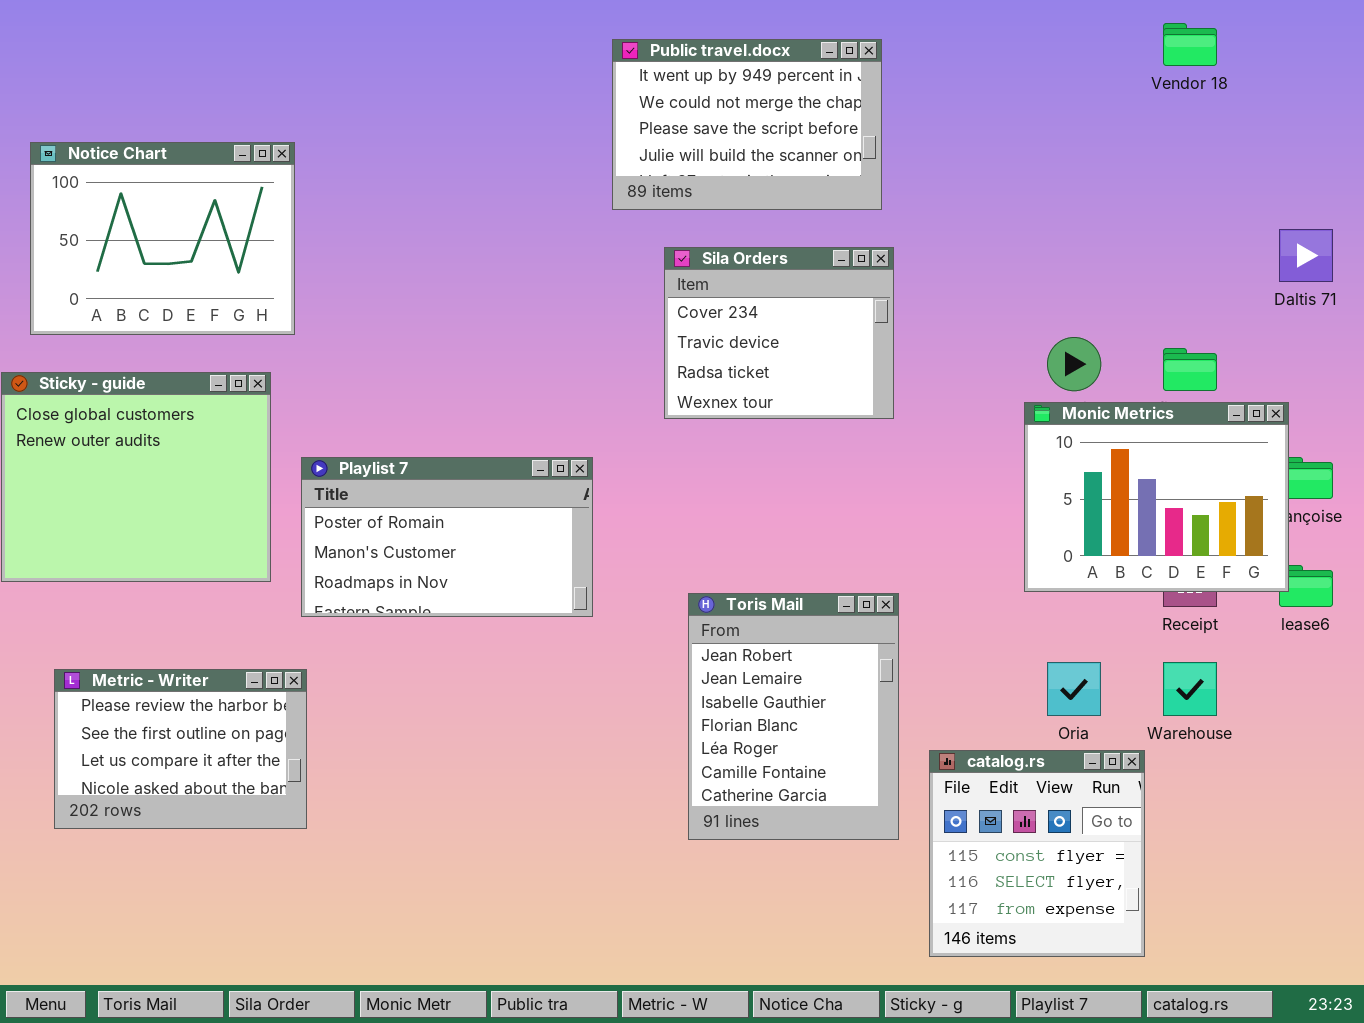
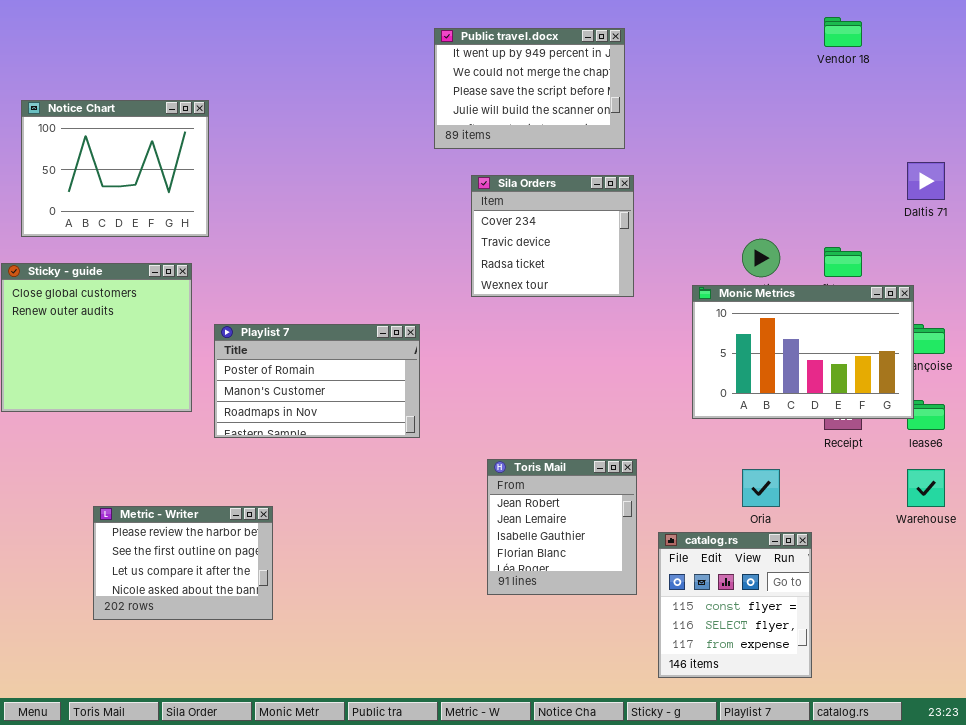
Monic Metrics: [1024,402,1289,592] -> [692,285,914,419], resized
Toris Mail: [688,593,899,840] -> [487,459,637,595], resized
Warehouse: [1163,662,1217,716] -> [907,469,945,507], moved
Metric - Writer: [54,669,307,829] -> [93,506,273,620], moved

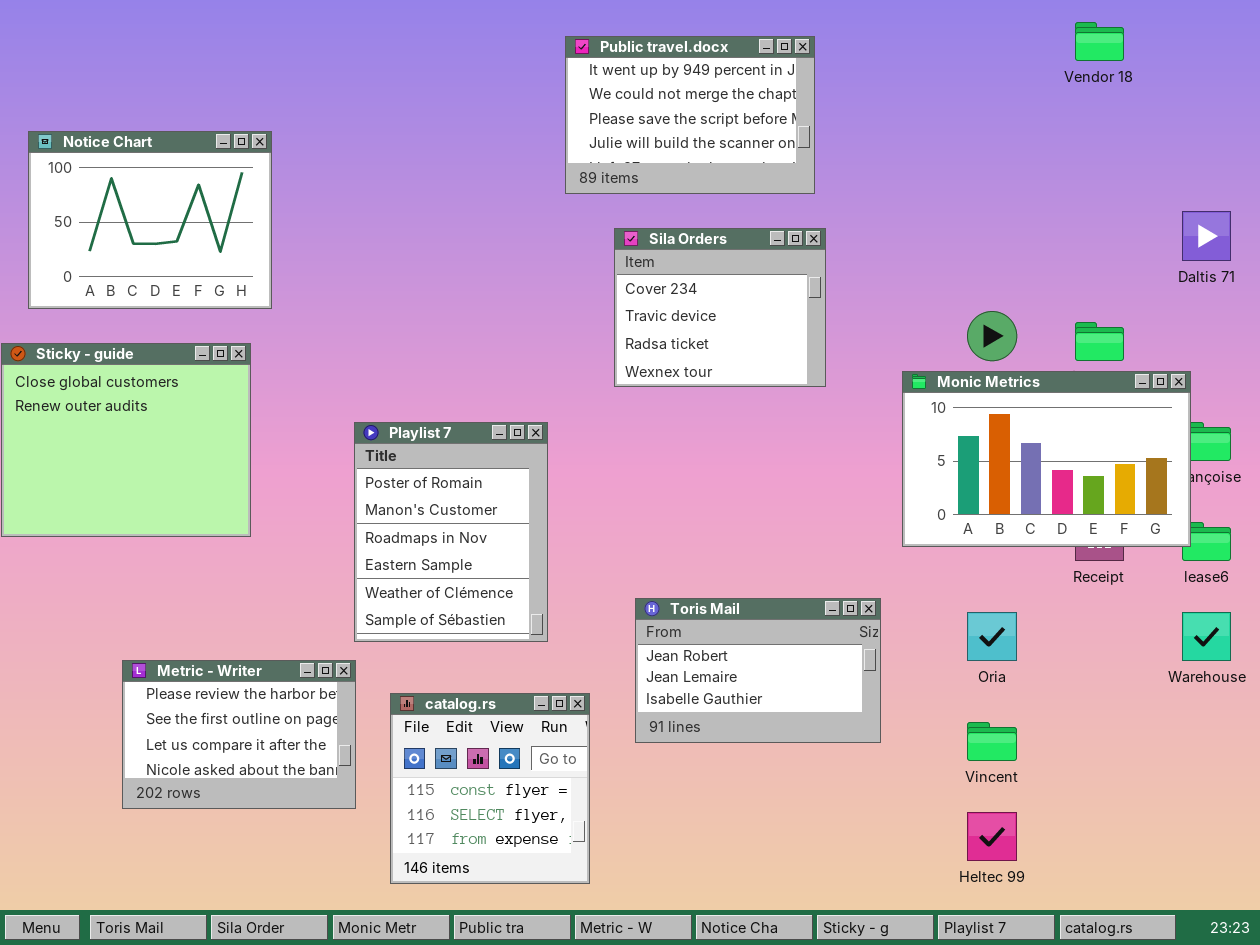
Playlist 7: [214,324,420,438] -> [354,422,548,642], resized
Toris Mail: [487,459,637,595] -> [635,598,881,743], resized
catalog.rs: [658,532,812,678] -> [390,693,590,884], moved

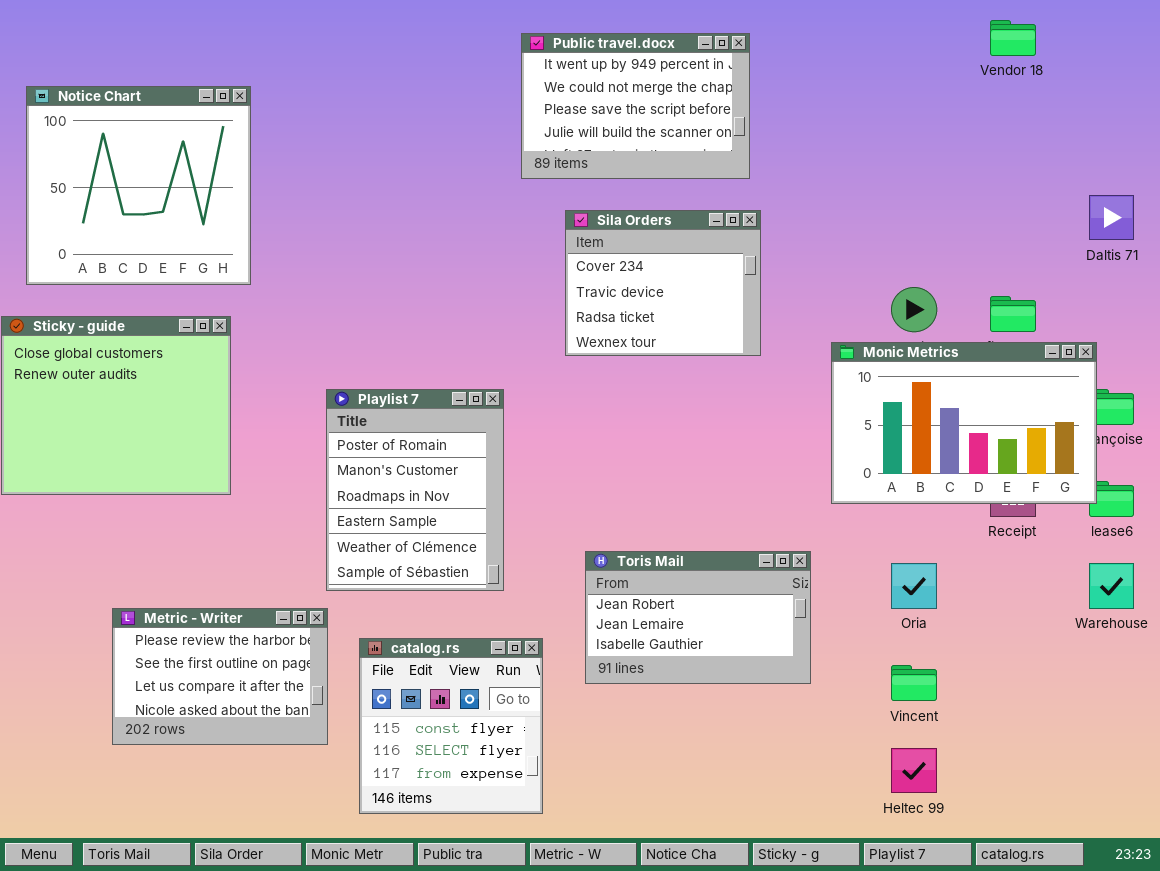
Notice Chart: [28,131,272,309] -> [26,86,251,285], resized

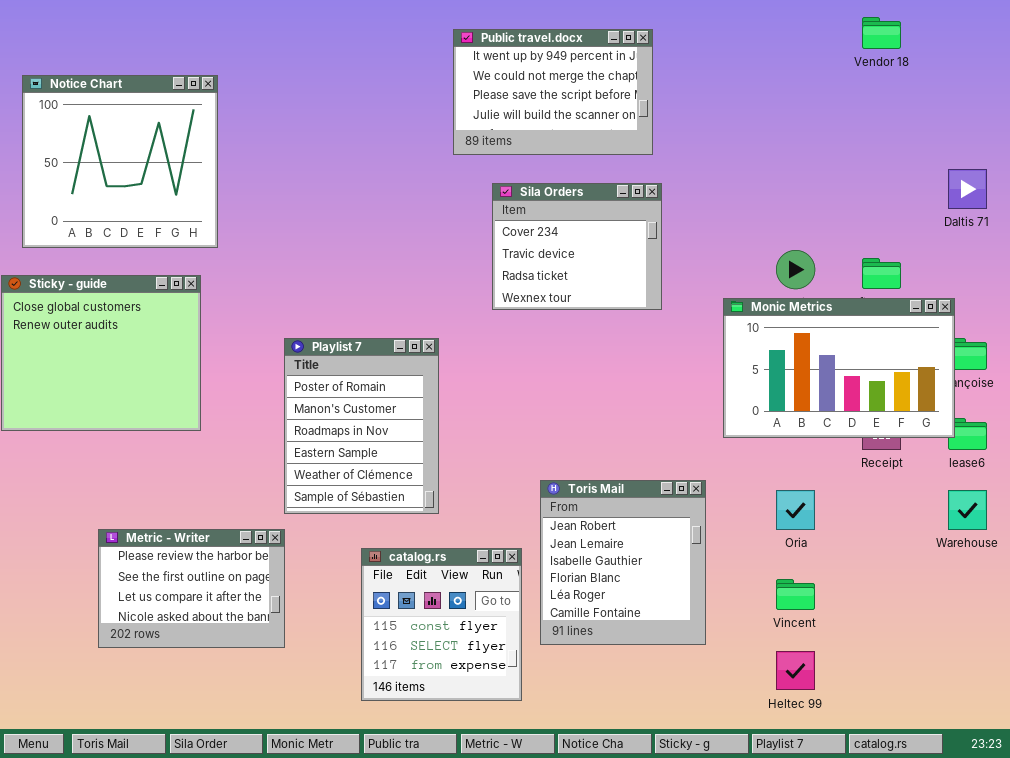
Toris Mail: [585,551,811,684] -> [540,480,706,645], resized
catalog.rs: [359,638,543,814] -> [361,548,522,701], moved

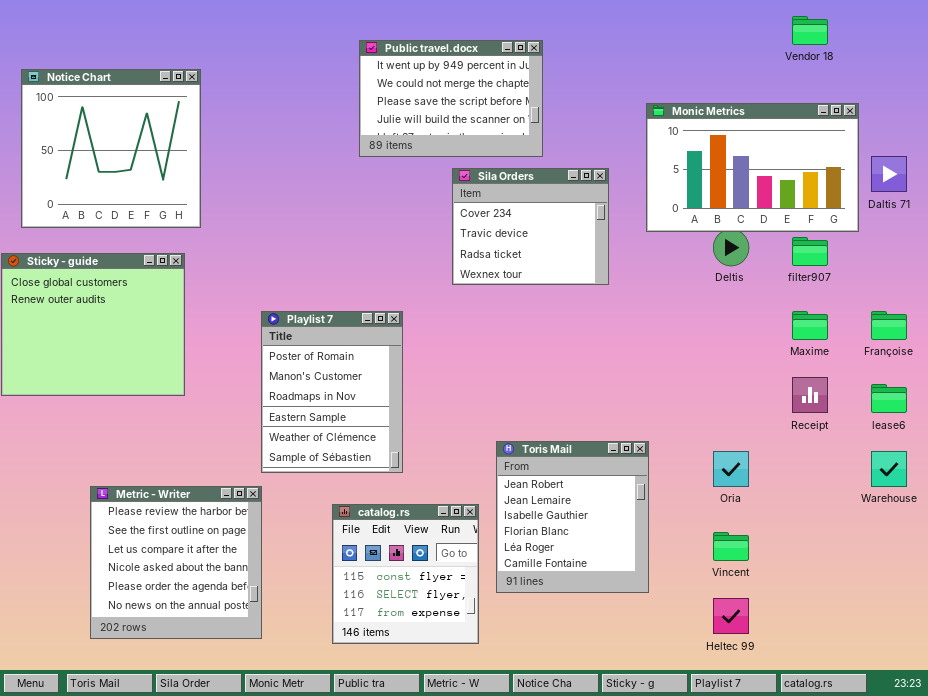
Public travel.docx: [453,29,653,155] -> [359,40,543,157], moved
Monic Metrics: [723,298,955,438] -> [646,103,859,232], moved
Metric - Writer: [98,529,285,648] -> [90,486,262,639], resized

